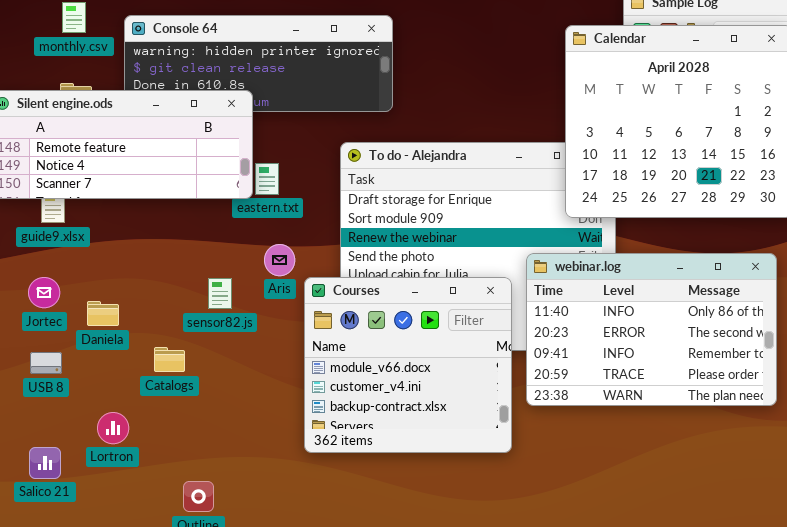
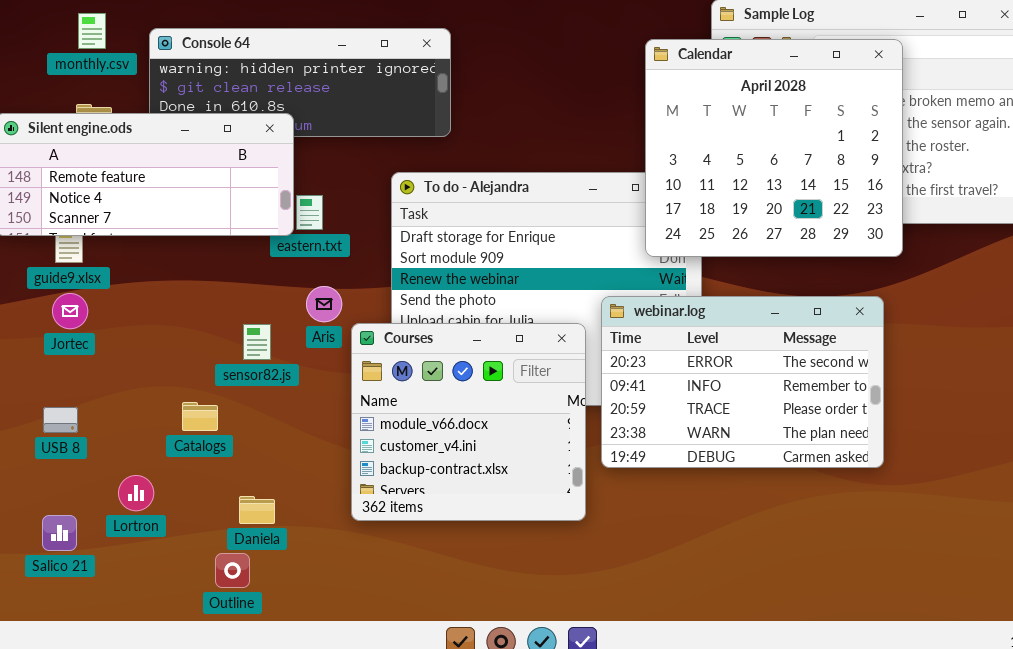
webinar.log: [526,253,777,406] -> [601,296,884,468], scrolled down 1 row
Jortec: [28,277,60,308] -> [52,293,88,329], moved
Daniela: [87,301,119,326] -> [239,496,275,524], moved

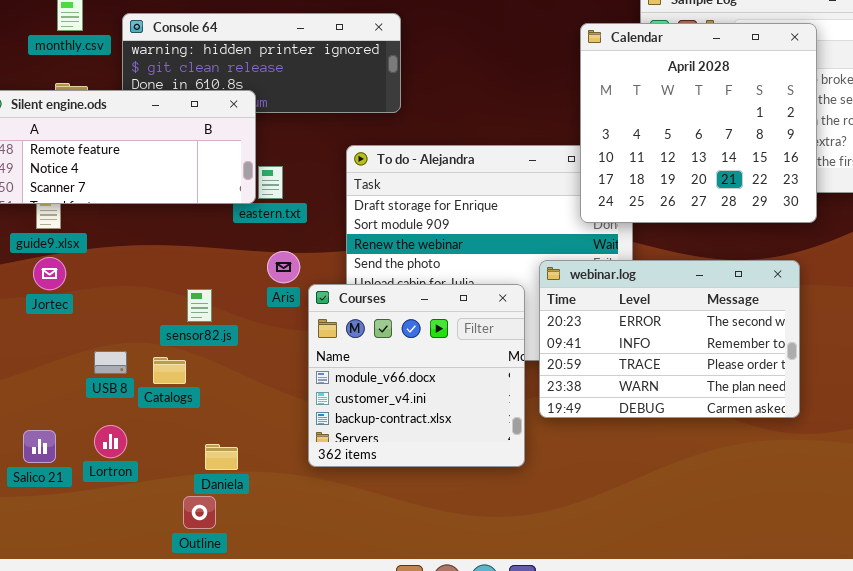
sensor82.js: [243,324,271,360] -> [187,289,212,322], moved
USB 8: [43,407,78,433] -> [94,351,127,374], moved
Salico 21: [42,515,77,551] -> [23,430,56,463], moved

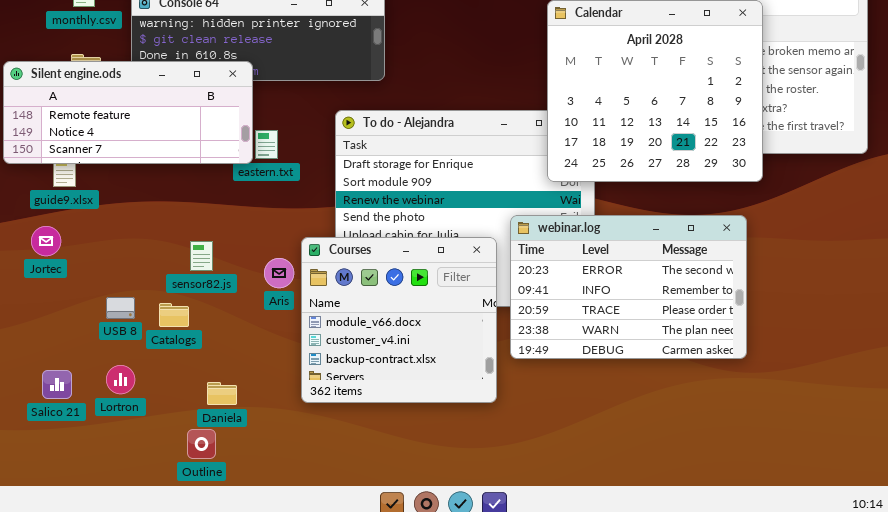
Aris: [267,251,300,283] -> [264,258,294,288], moved
Jortec: [33,257,66,290] -> [31,226,61,256], moved

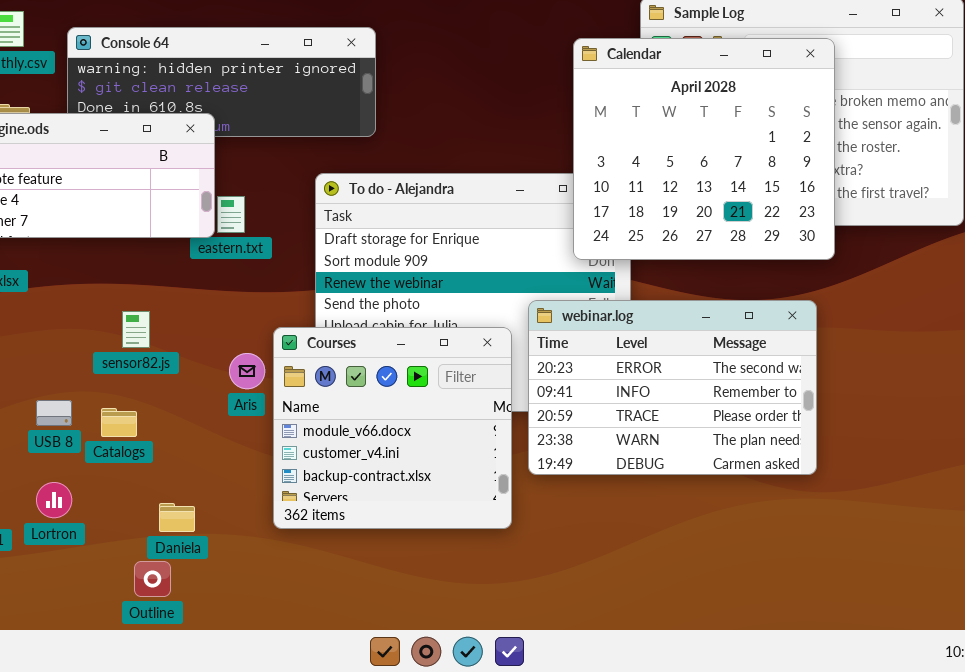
sensor82.js: [190,241,213,271] -> [122,311,150,348], moved

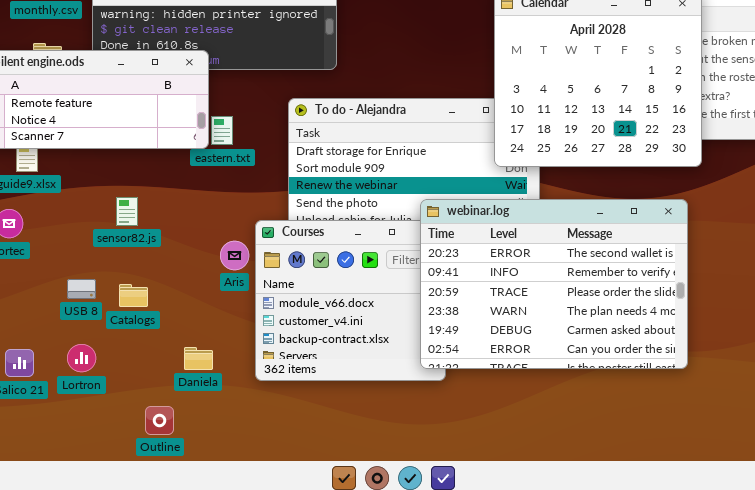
webinar.log: [528,300,817,475] -> [420,199,688,369], resized
sensor82.js: [122,311,150,348] -> [116,197,138,226], moved
Daniela: [159,503,195,532] -> [184,347,213,370], moved

